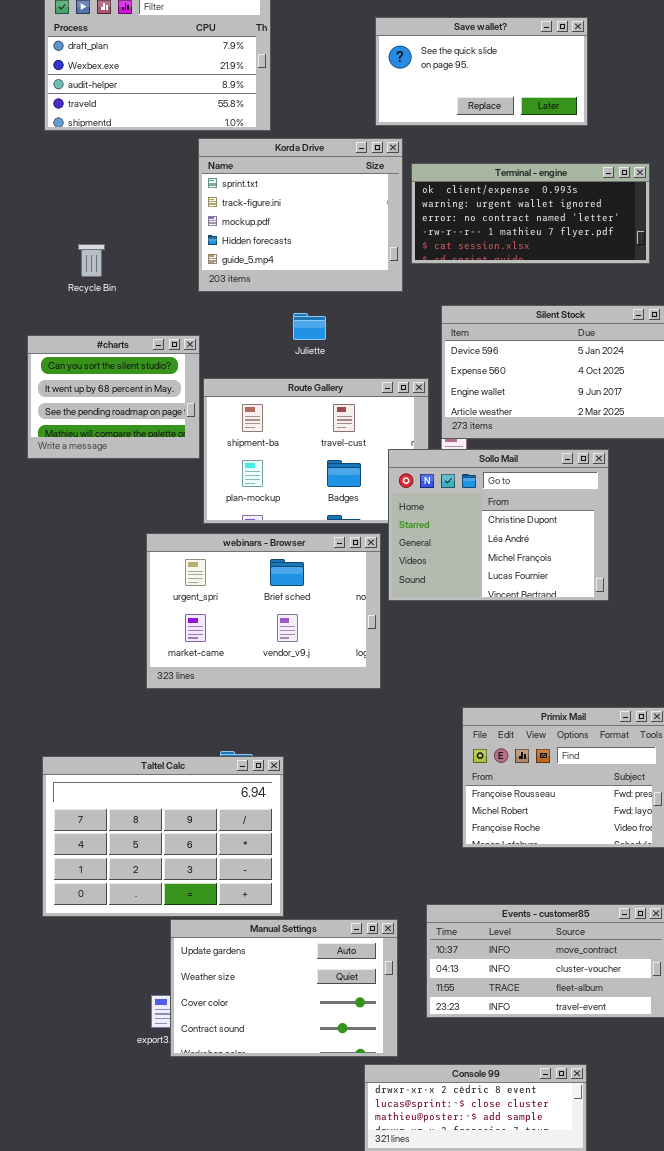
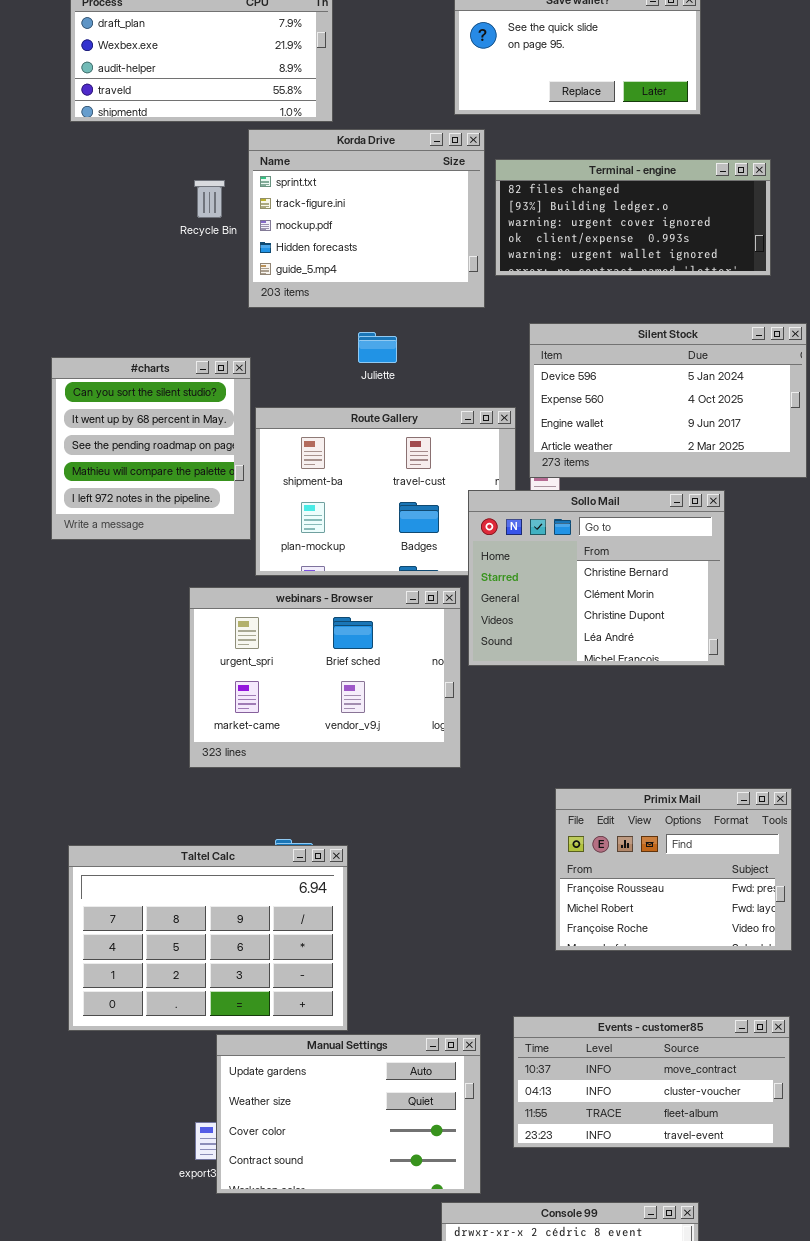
Terminal - engine: [411,163,650,264] -> [495,159,771,276], scrolled up 3 rows
Recycle Bin: [78,244,105,277] -> [194,180,225,218], moved
#charts: [27,335,200,459] -> [51,357,251,540], resized
Sollo Mail: [388,449,609,601] -> [468,490,725,666], scrolled up 2 rows

